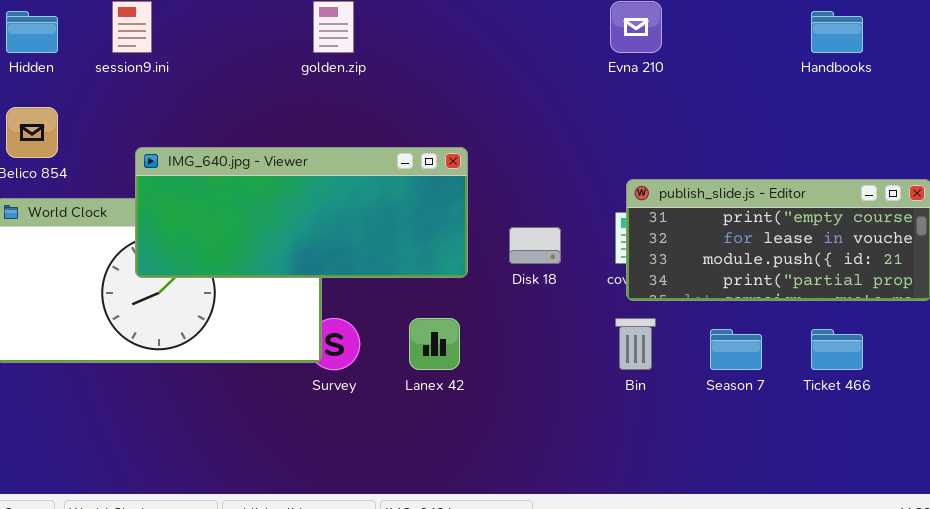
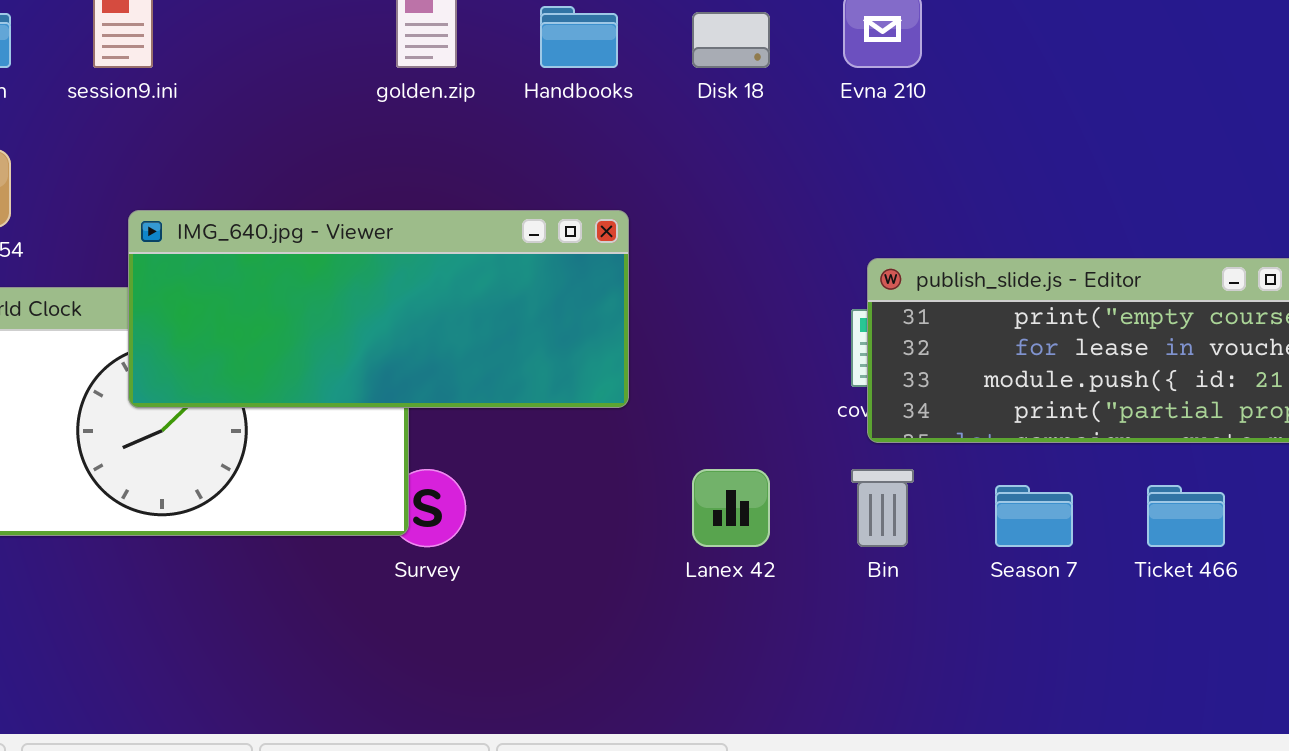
Handbooks: [811,11,863,53] -> [540,6,618,68], moved
Disk 18: [509,227,561,264] -> [692,12,770,68], moved
Lanex 42: [409,318,460,370] -> [692,469,770,547], moved

